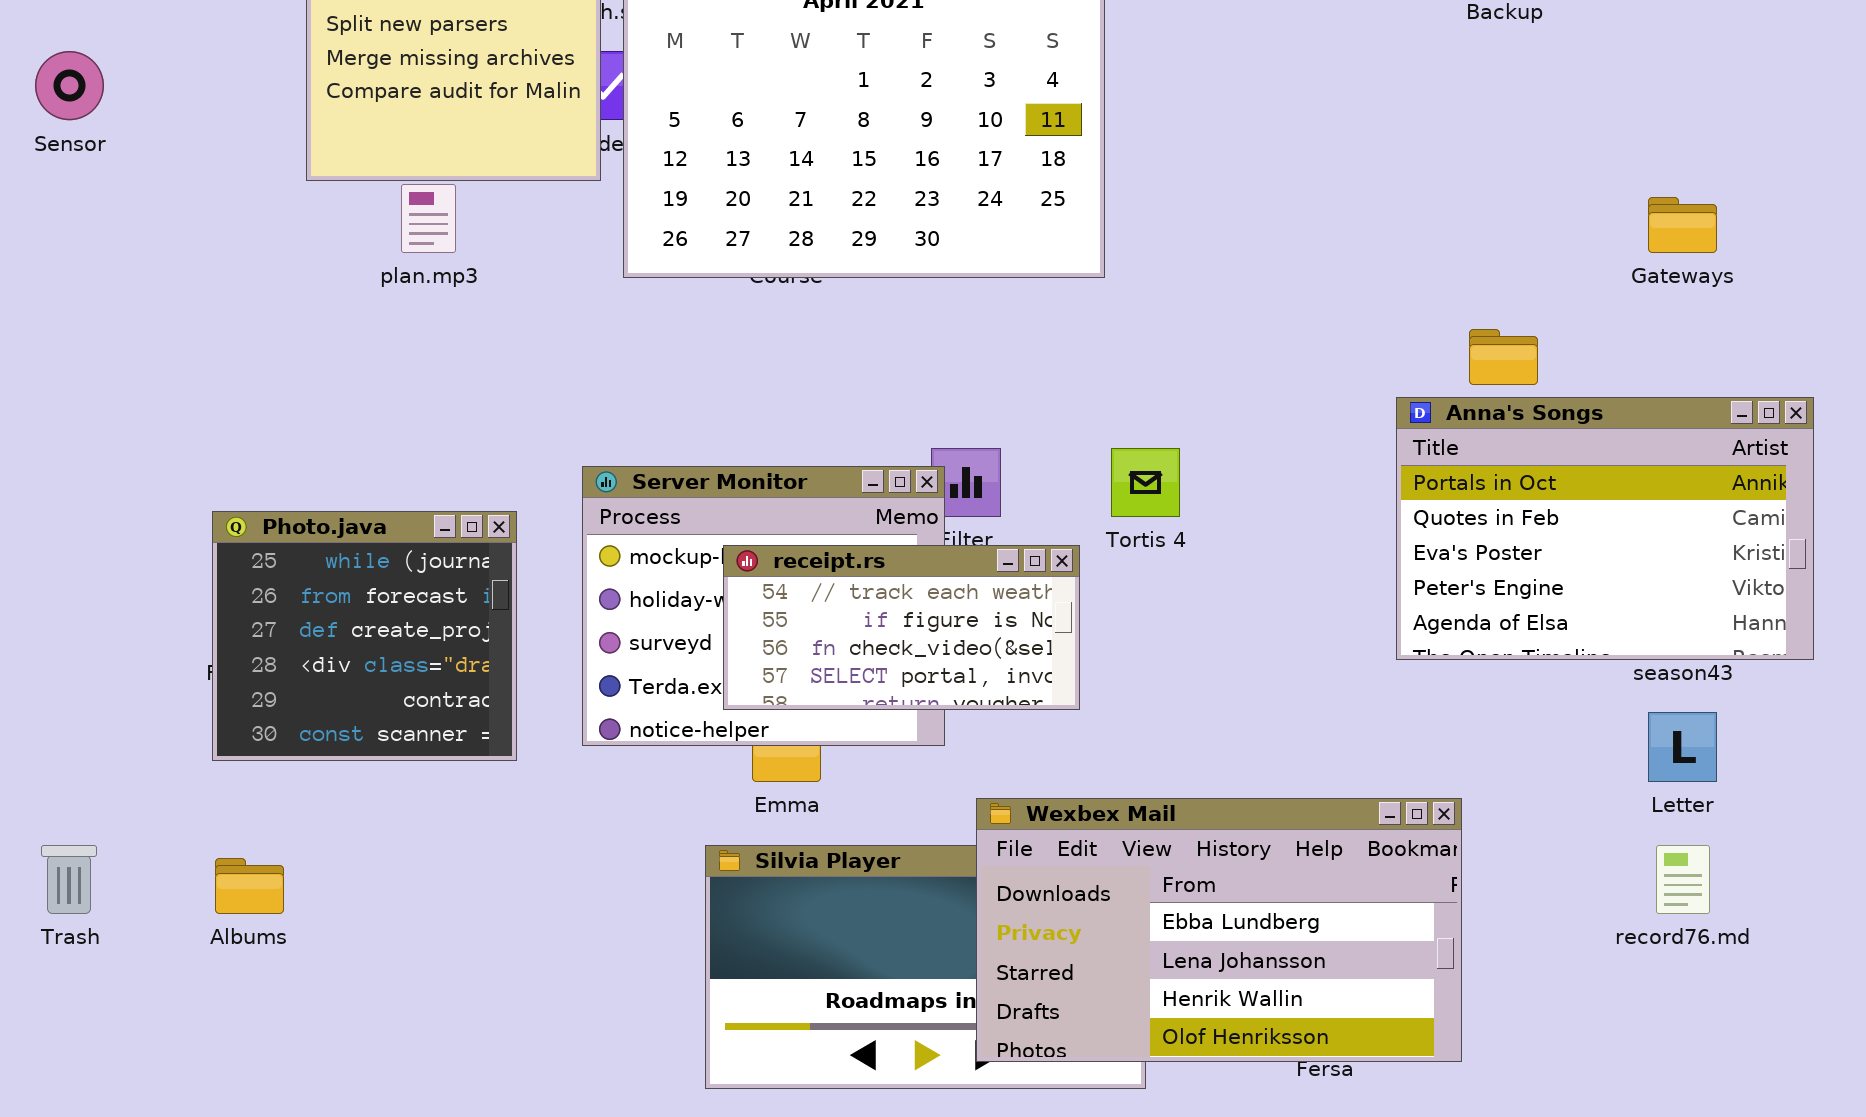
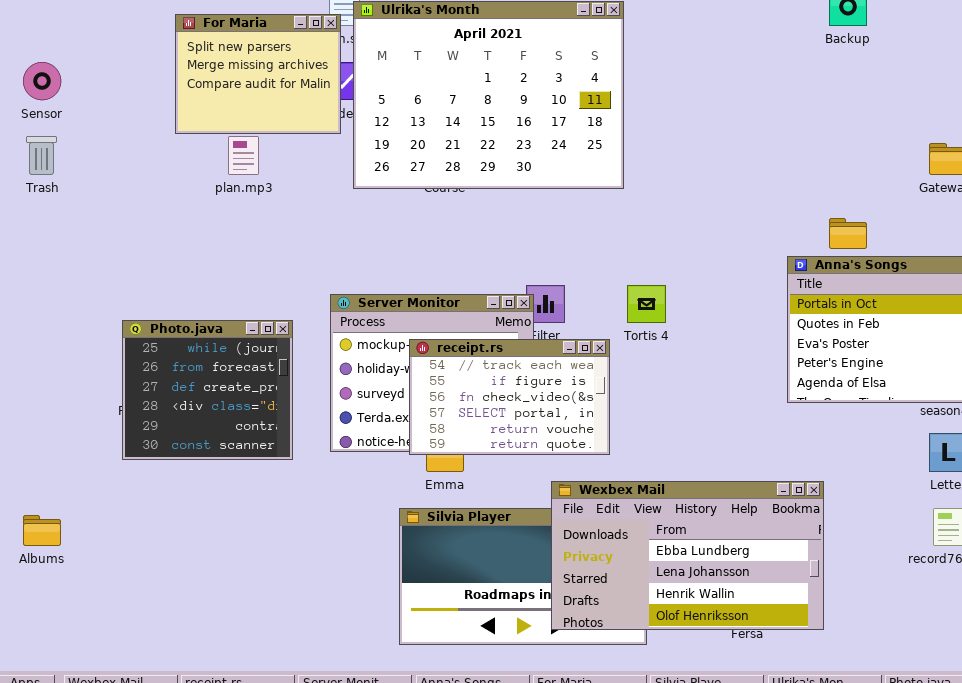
receipt.rs: [723,545,1080,710] -> [409,339,610,455], resized
Trash: [41,845,97,914] -> [26,136,57,175], moved
Albums: [215,858,284,914] -> [23,515,61,546], moved

